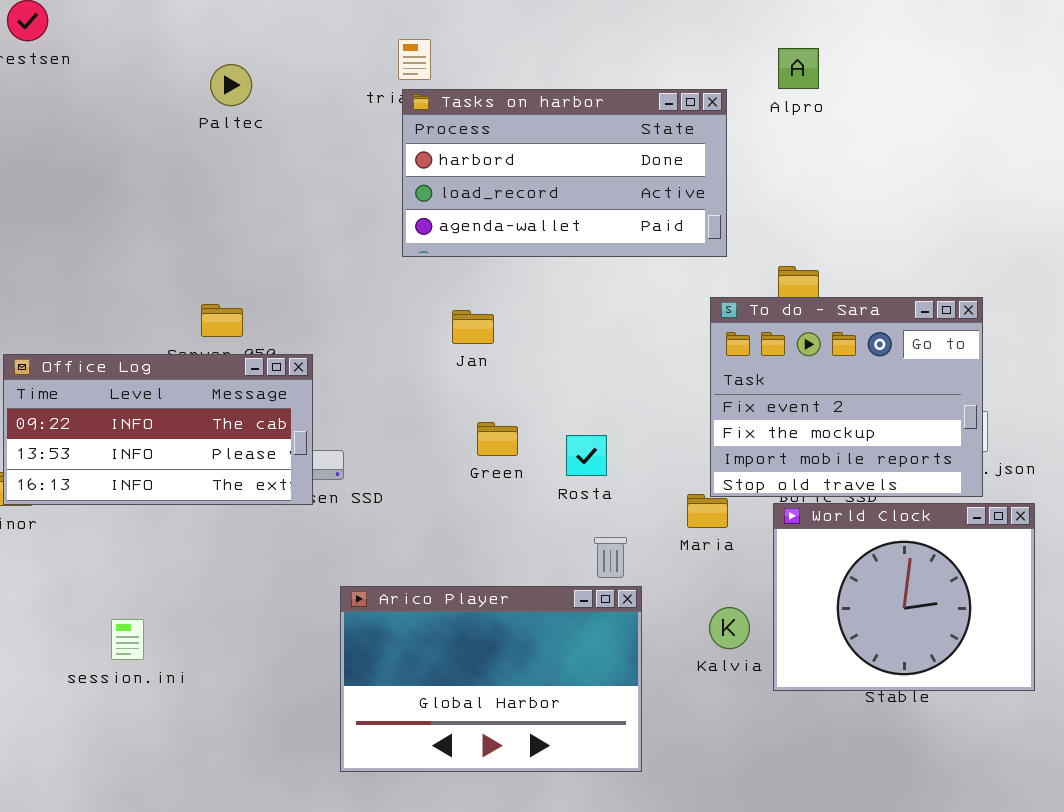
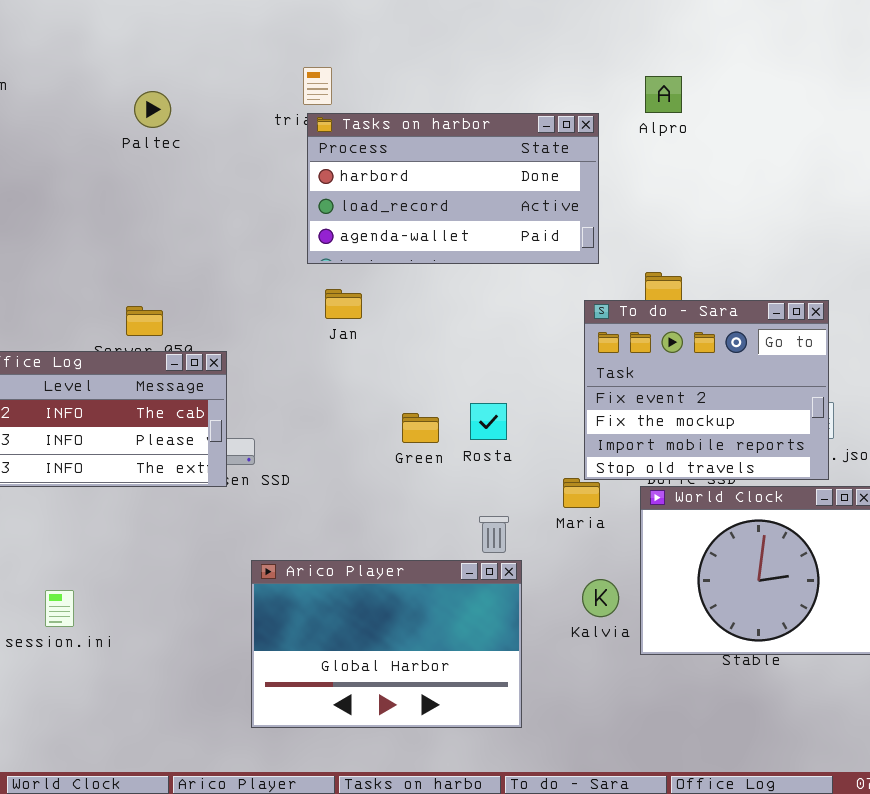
Jan: [452,310,494,344] -> [325,289,362,319], moved
Green: [477,422,518,456] -> [402,413,439,443], moved
Rosta: [566,435,607,476] -> [470,403,507,440], moved

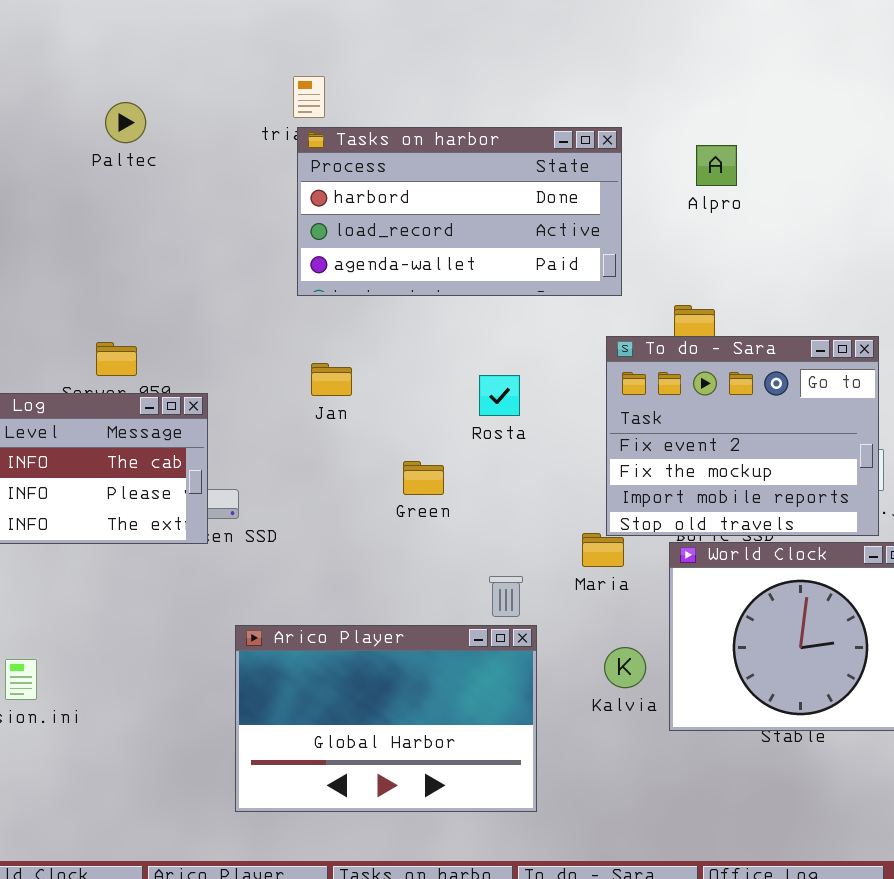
Alpro: [645,76,682,113] -> [696,145,737,186], moved
Jan: [325,289,362,319] -> [311,363,352,396], moved
Rosta: [470,403,507,440] -> [479,375,520,416], moved

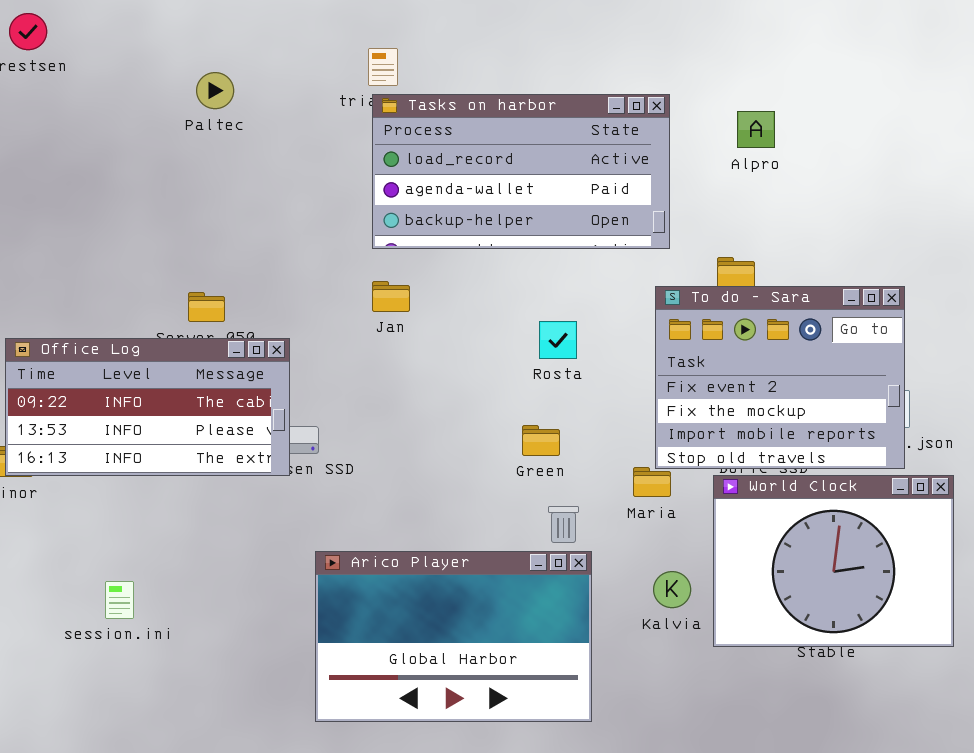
Tasks on harbor: [297,127,622,296] -> [372,94,670,249], scrolled down 1 row
Jan: [311,363,352,396] -> [372,281,410,312], moved
Green: [403,461,444,495] -> [522,425,560,456], moved

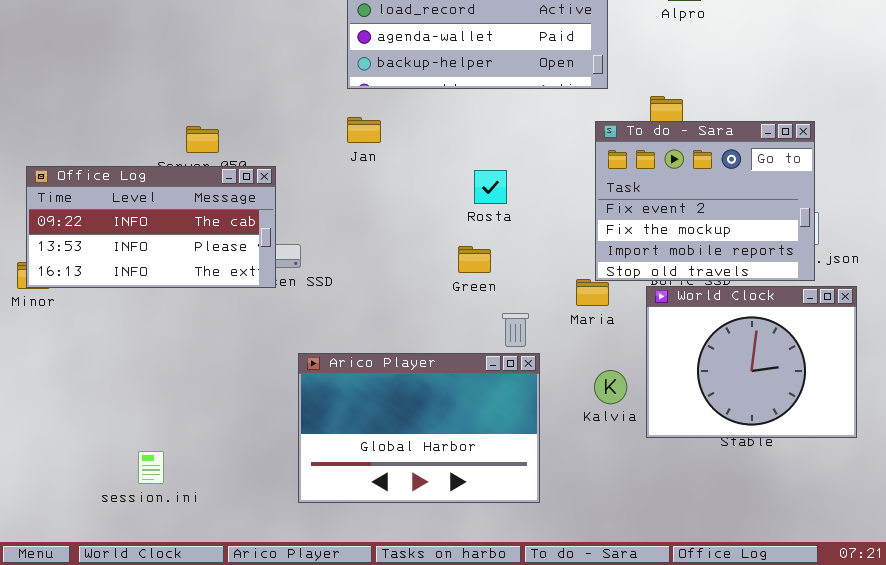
Rosta: [539,321,577,359] -> [474,170,507,204], moved
Green: [522,425,560,456] -> [458,246,491,273], moved
session.ini: [105,581,134,619] -> [138,451,164,484], moved

